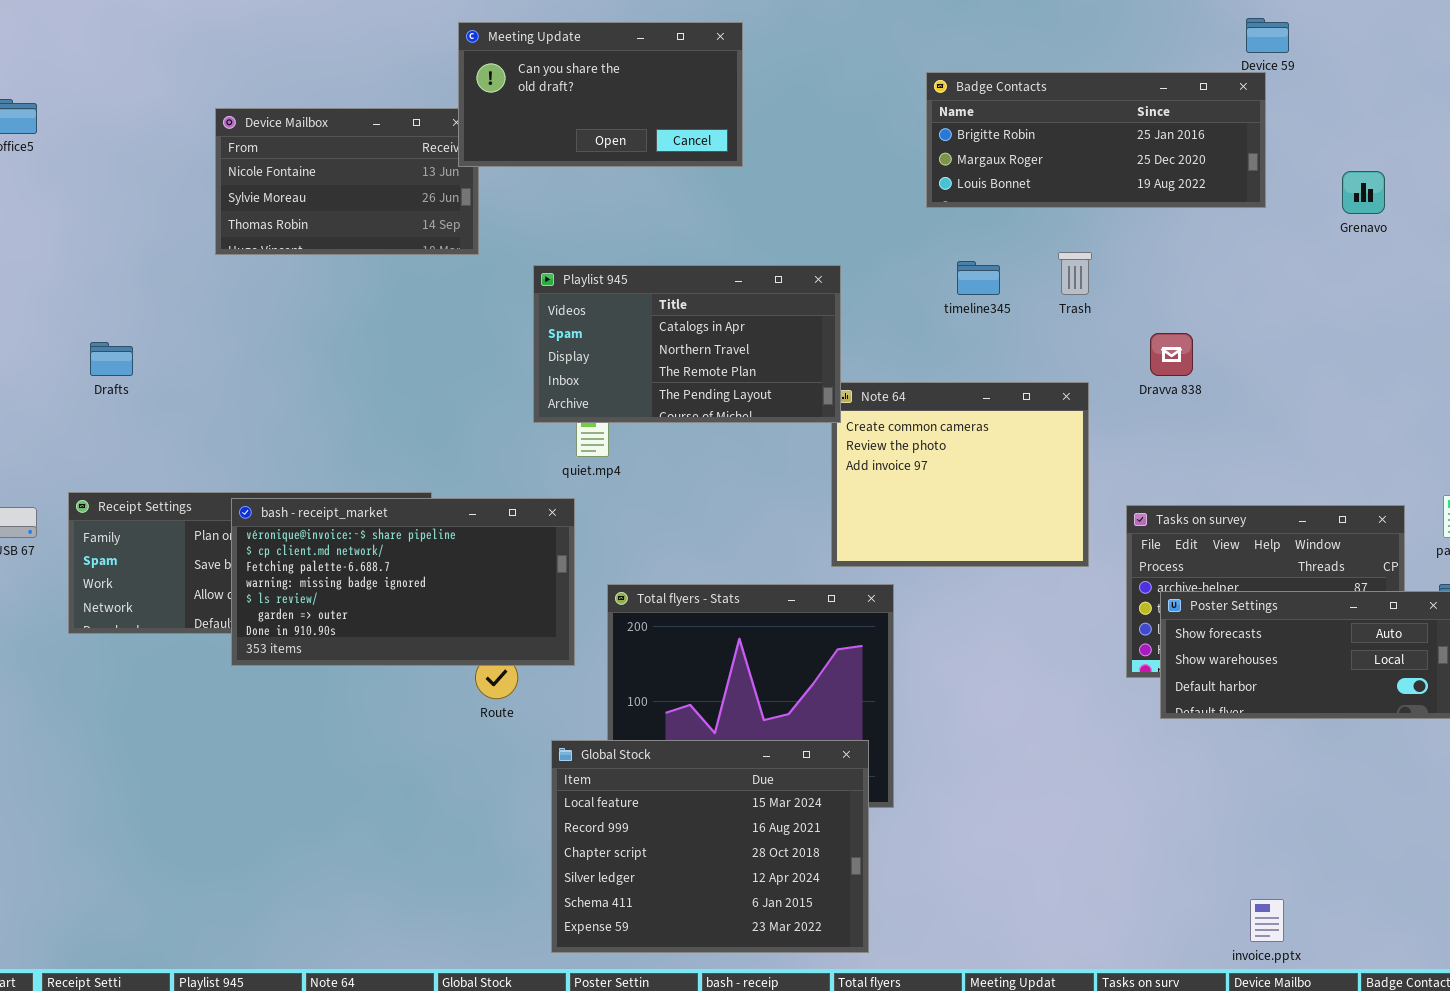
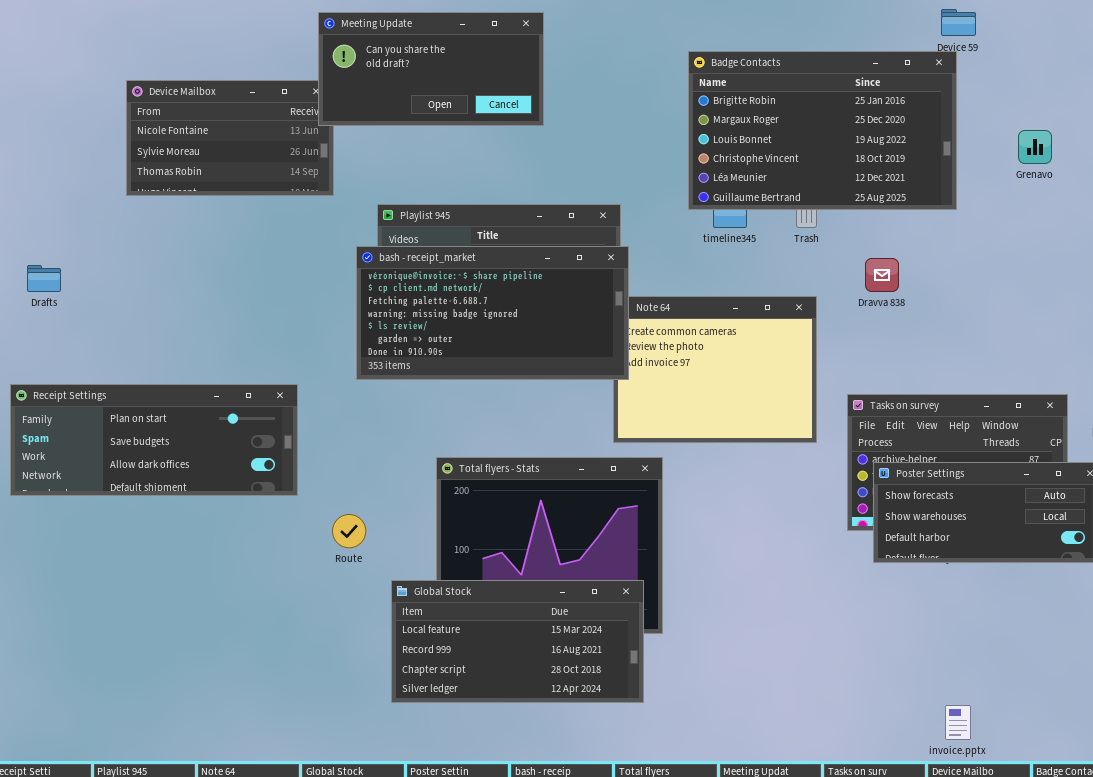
Badge Contacts: [926,72,1266,208] -> [688,51,957,210], resized
bash - receipt_market: [231,498,575,666] -> [356,246,629,380], moved
Global Stock: [551,740,869,953] -> [391,580,644,703], resized

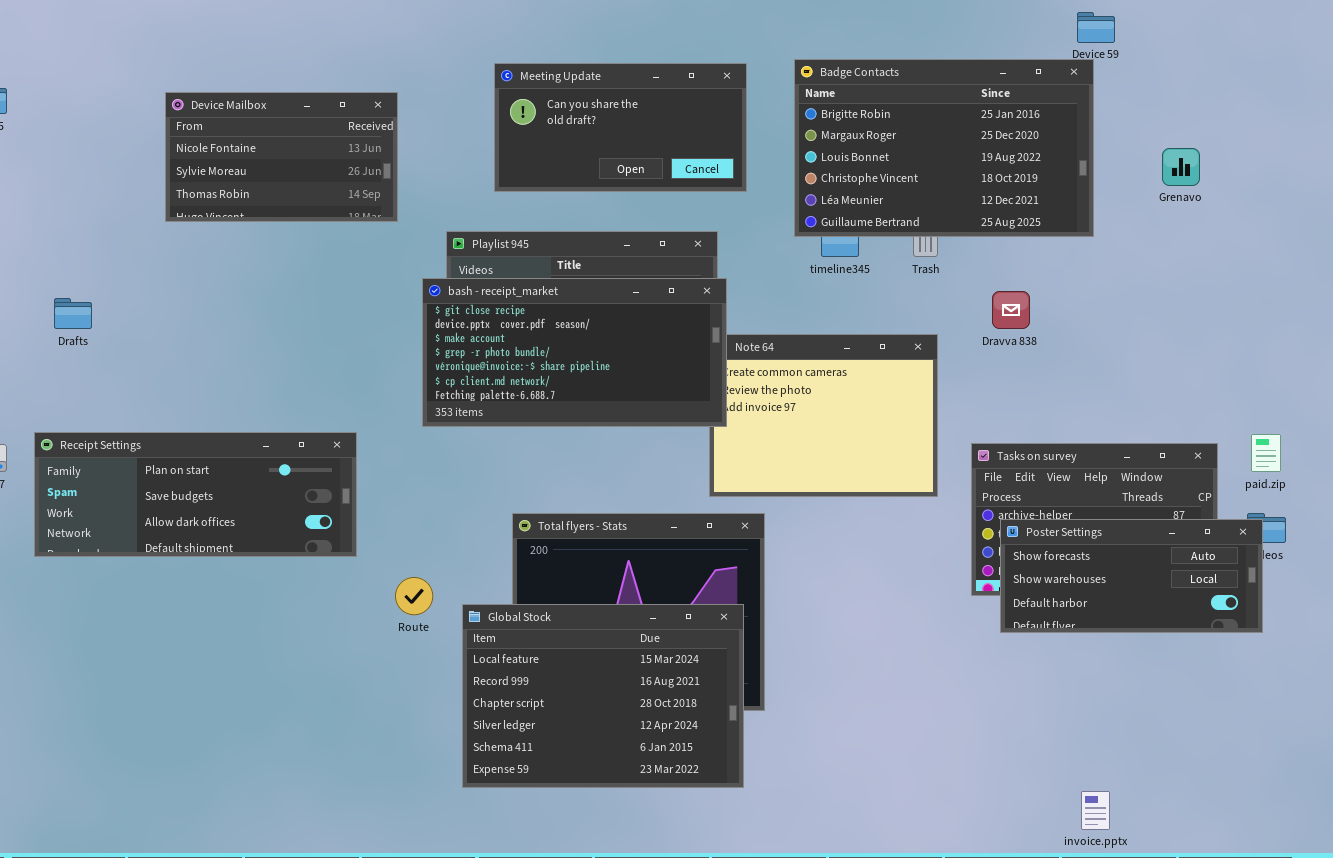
Meeting Update: [318,12,544,126] -> [494,63,747,192], moved
bash - receipt_market: [356,246,629,380] -> [422,278,727,427], scrolled up 4 rows
Global Stock: [391,580,644,703] -> [462,604,744,788], resized

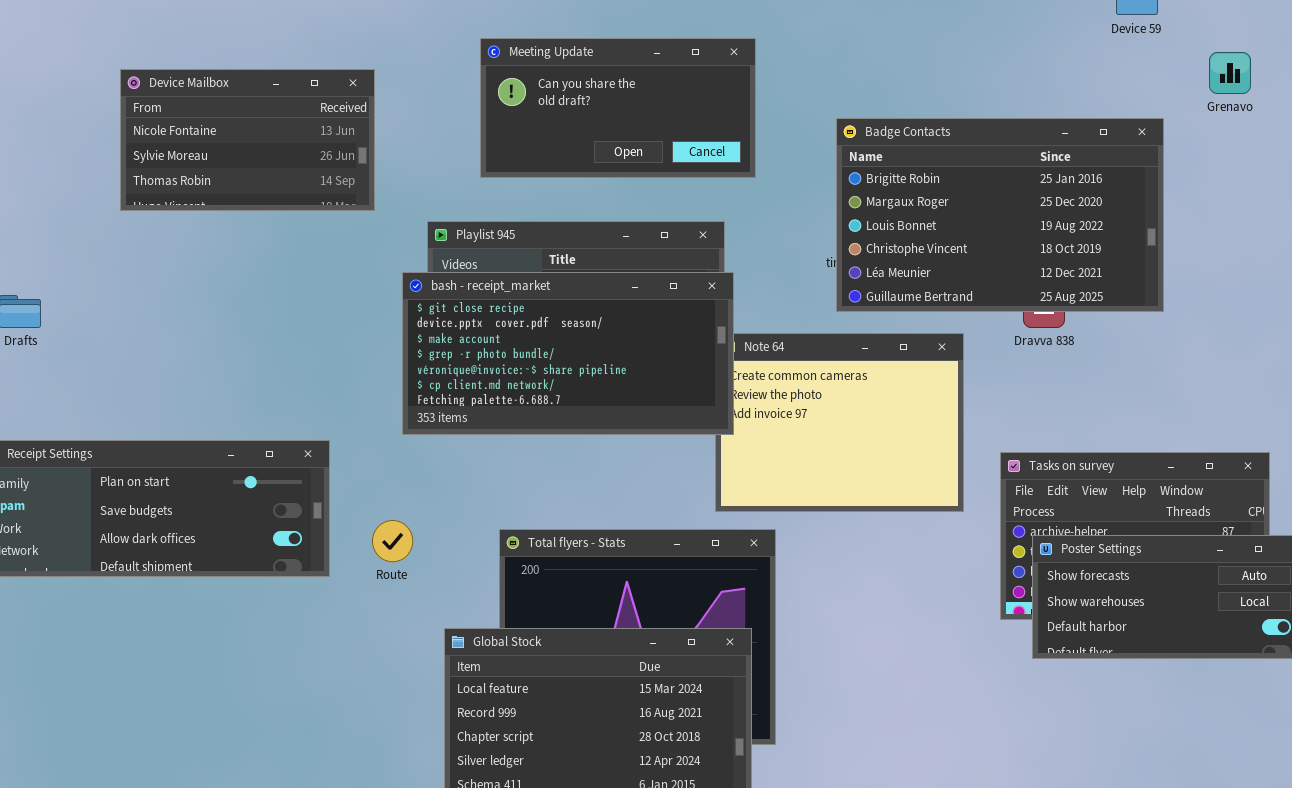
Badge Contacts: [794,59,1094,237] -> [836,118,1164,312], moved
Grenavo: [1162,148,1200,186] -> [1209,52,1251,94], moved
Route: [395,577,433,615] -> [372,520,413,562], moved

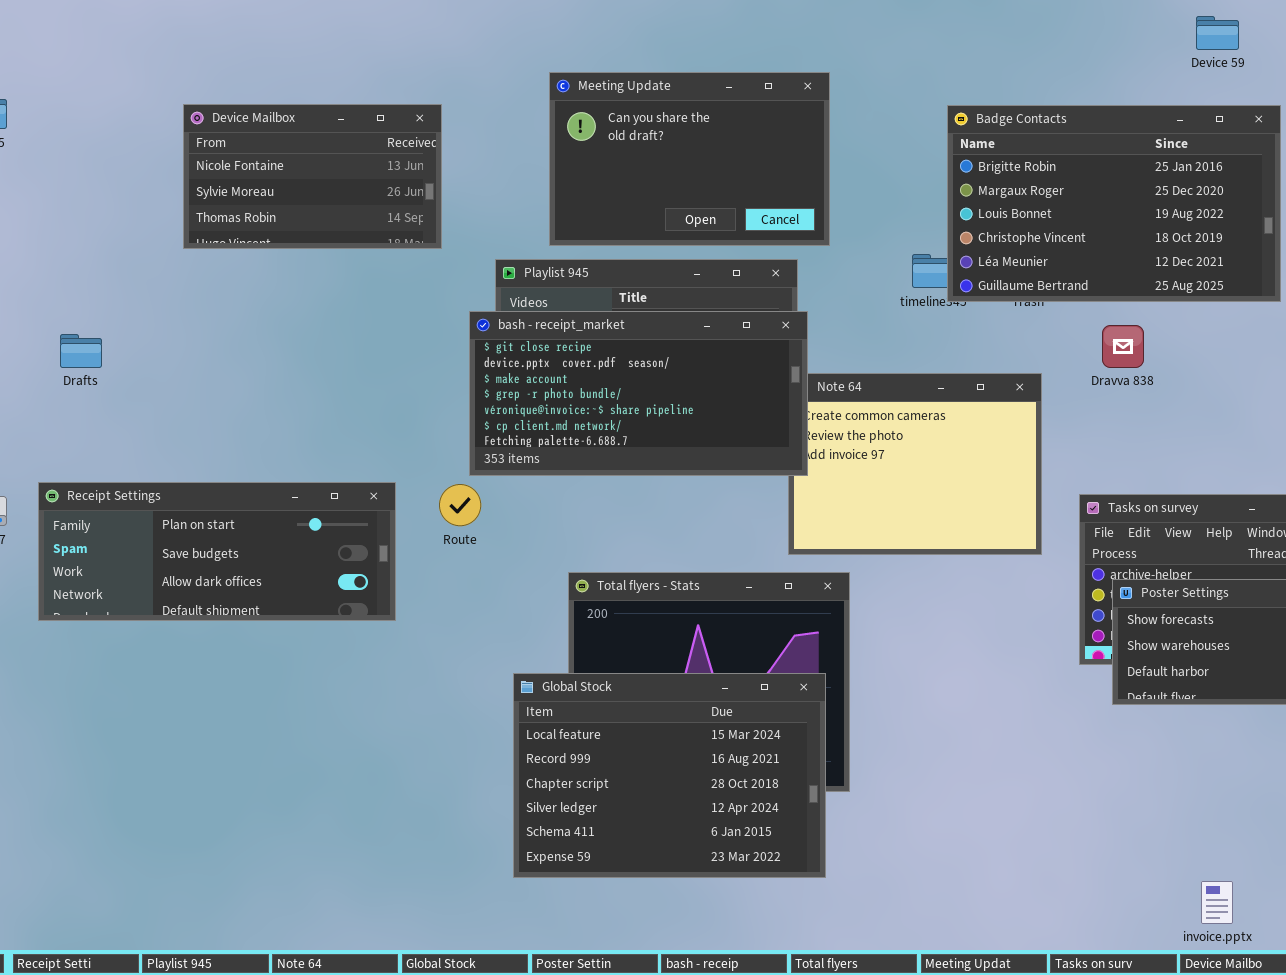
Meeting Update: [480,38,756,178] -> [549,72,830,246], resized
Badge Contacts: [836,118,1164,312] -> [947,105,1281,302], moved
Route: [372,520,413,562] -> [439,484,481,526], moved

